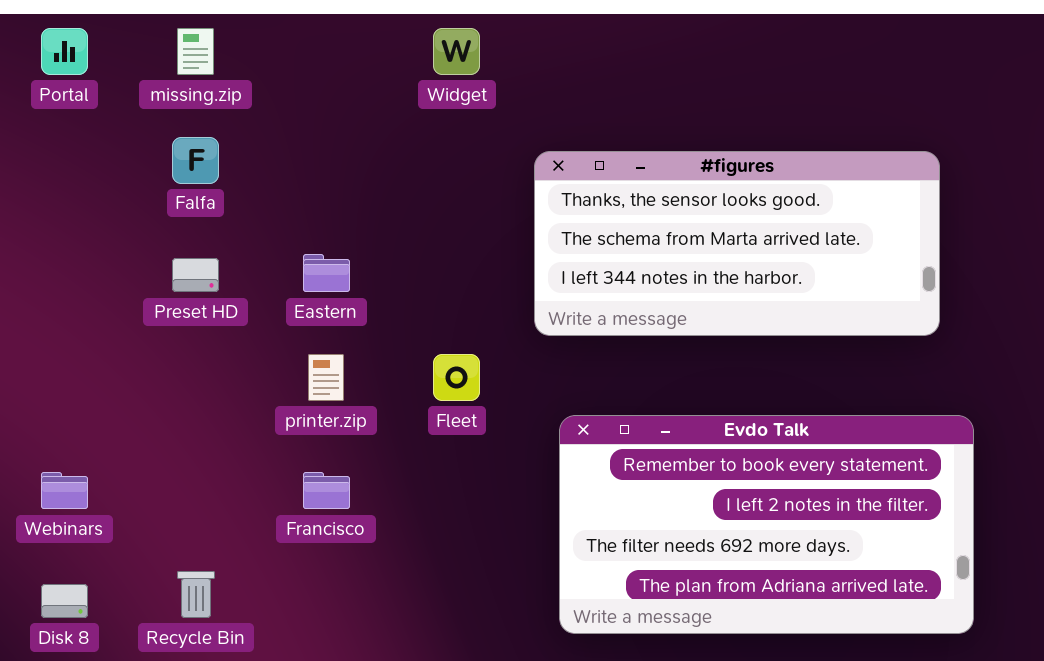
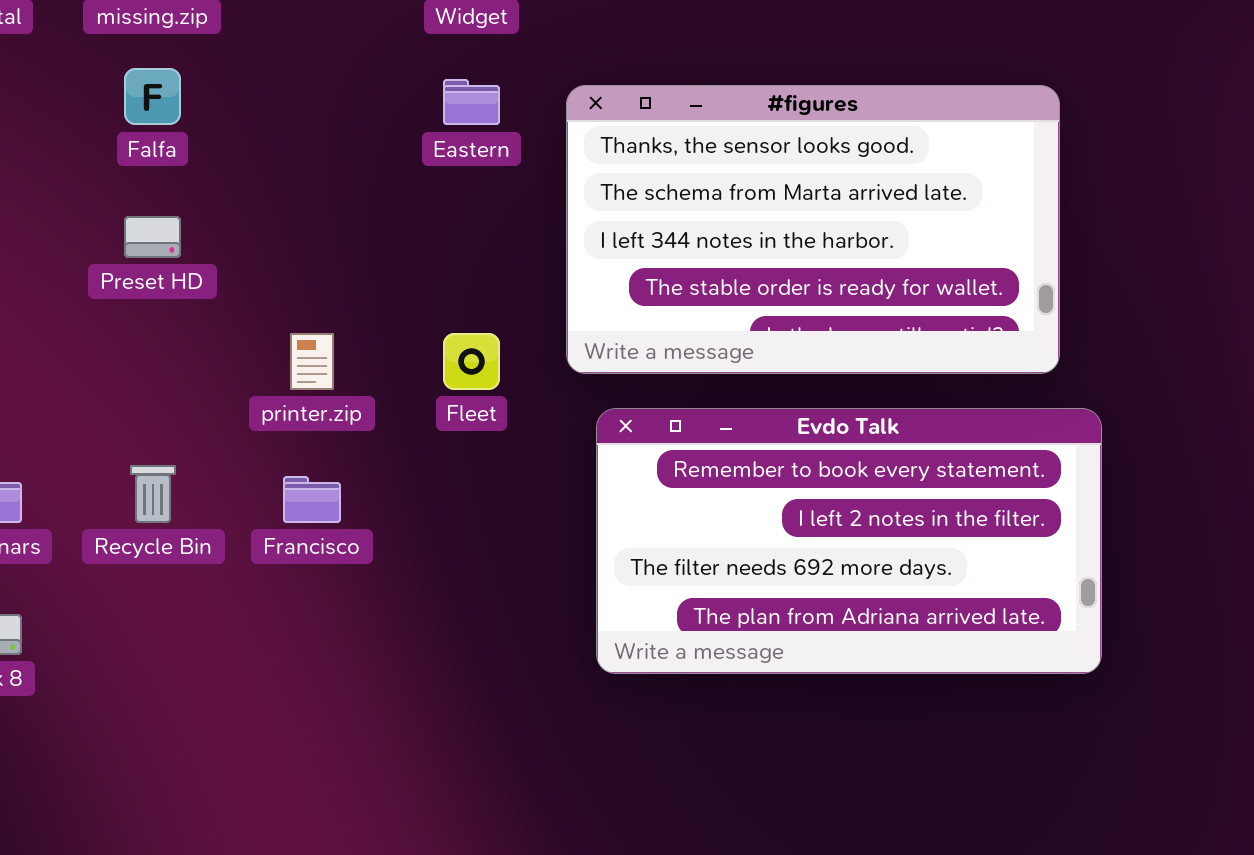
#figures: [534,151,940,336] -> [566,85,1060,374], resized
Eastern: [303,254,350,292] -> [443,79,500,125], moved
Recycle Bin: [177,571,215,618] -> [130,465,176,523], moved

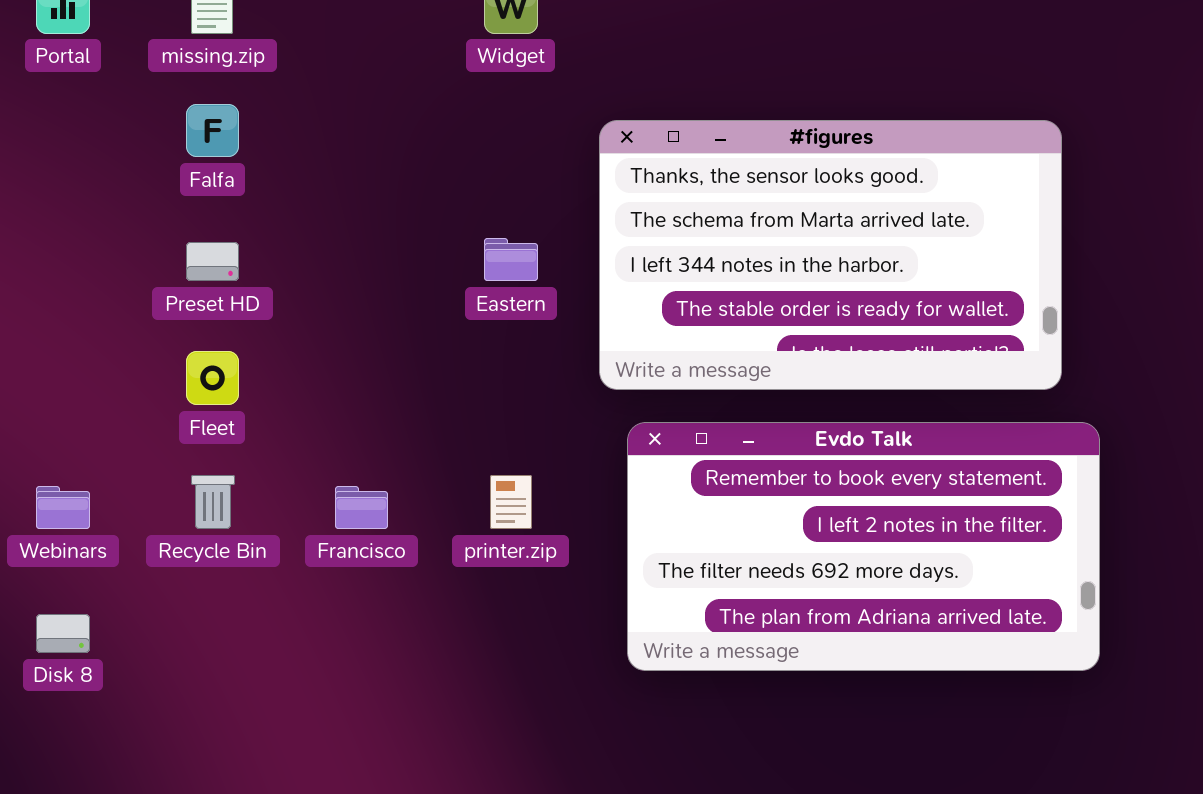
Eastern: [443,79,500,125] -> [484,238,538,281], moved
printer.zip: [290,333,334,390] -> [490,475,532,529], moved
Fleet: [443,333,500,390] -> [186,351,239,405], moved

